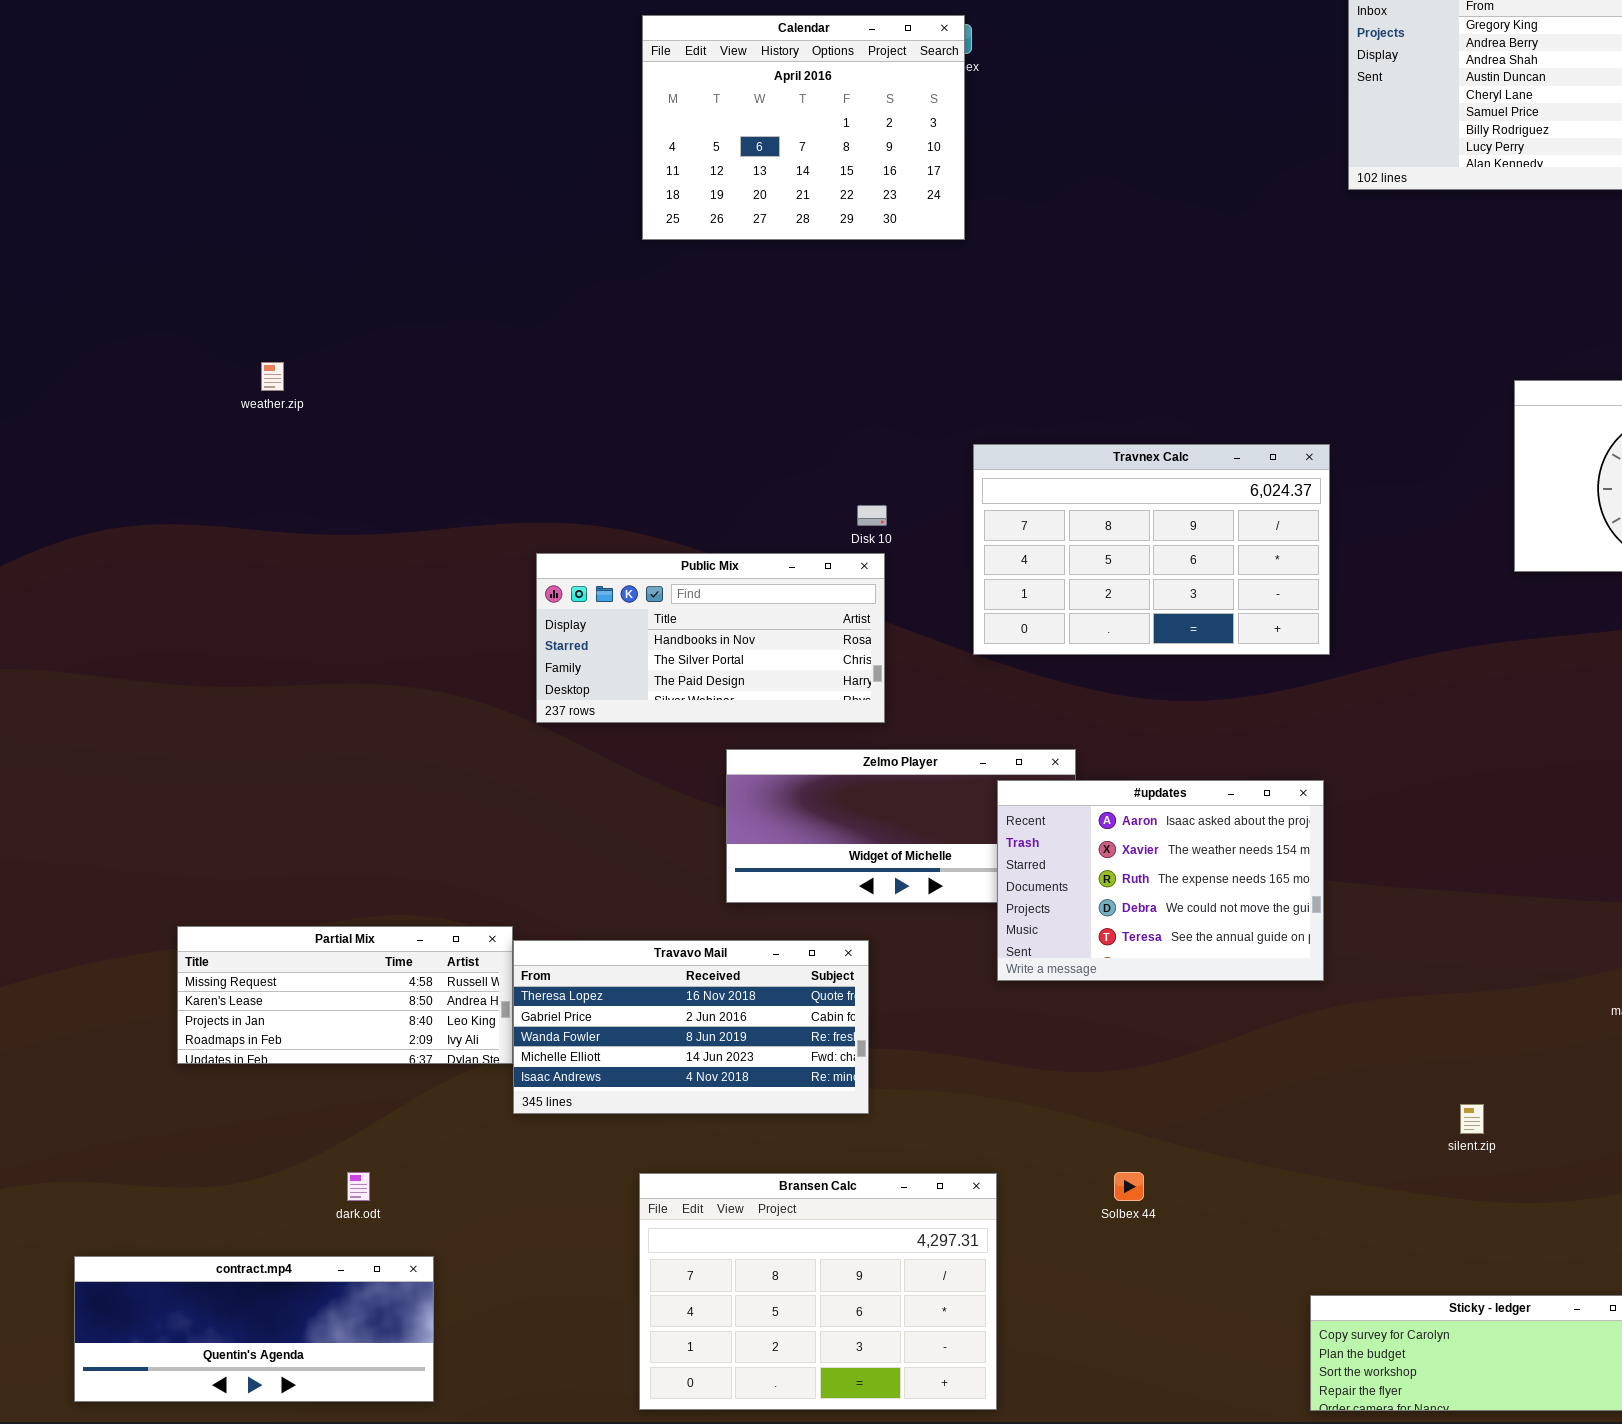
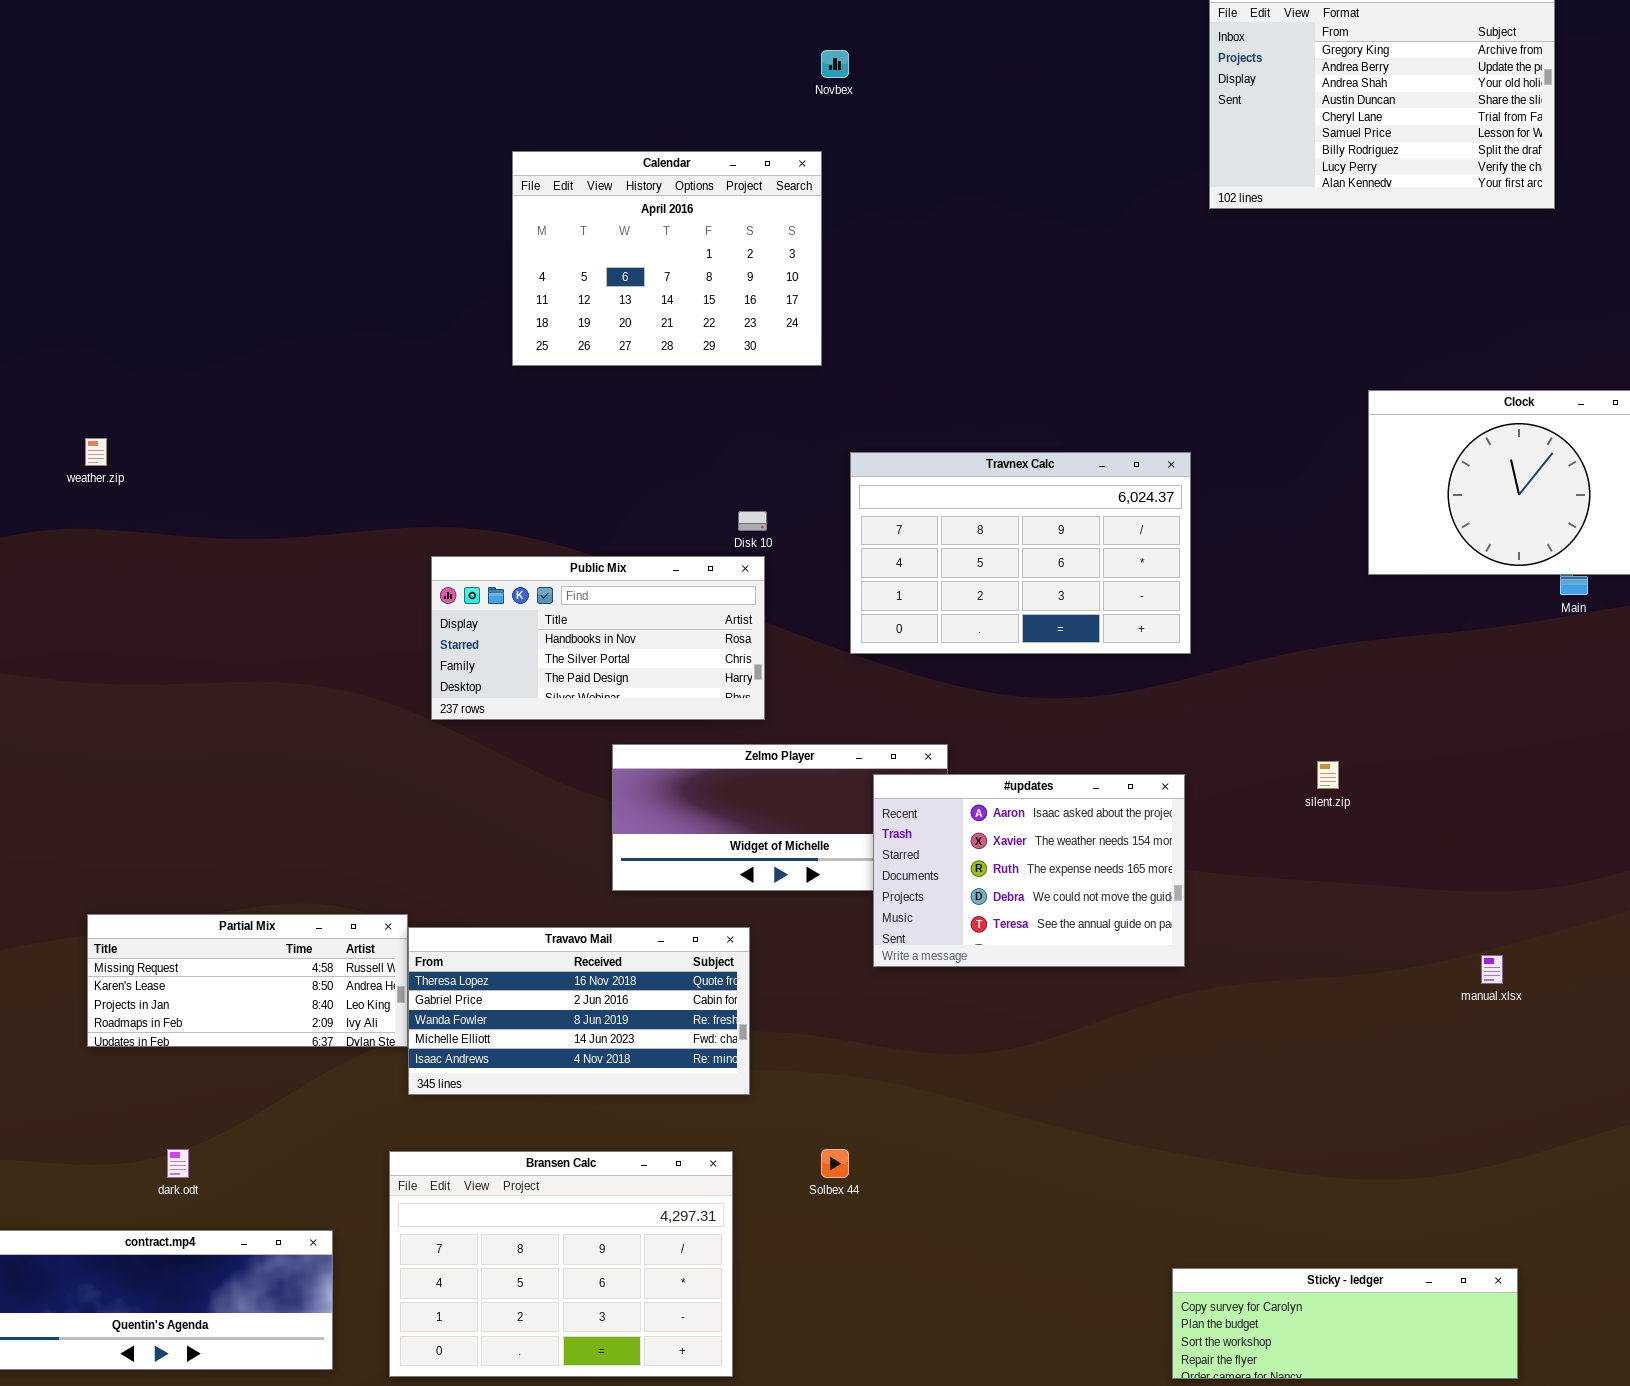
Calendar: [642,15,965,240] -> [512,151,822,366], moved
weather.zip: [261,362,284,391] -> [85,438,107,466], moved
silent.zip: [1460,1104,1484,1134] -> [1317,761,1339,789], moved
dark.odt: [347,1172,370,1201] -> [167,1149,189,1178], moved
Solbex 44: [1114,1172,1144,1201] -> [821,1149,849,1178], moved
Bransen Calc: [639,1173,997,1410] -> [389,1151,733,1377], moved

